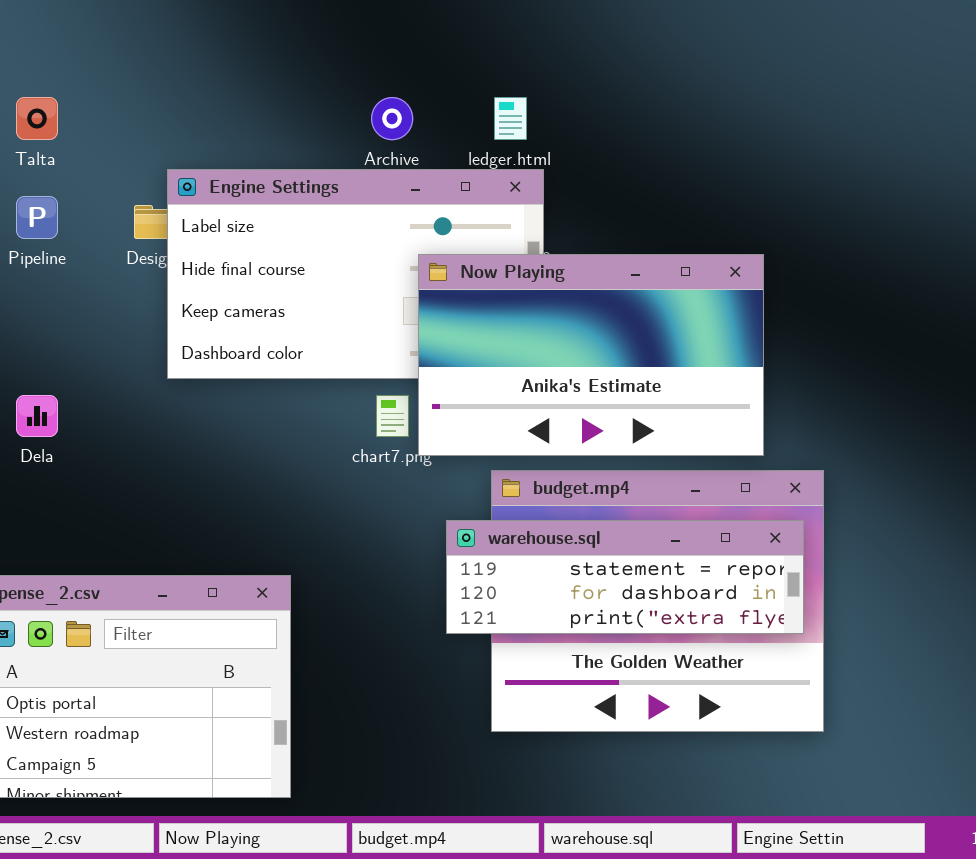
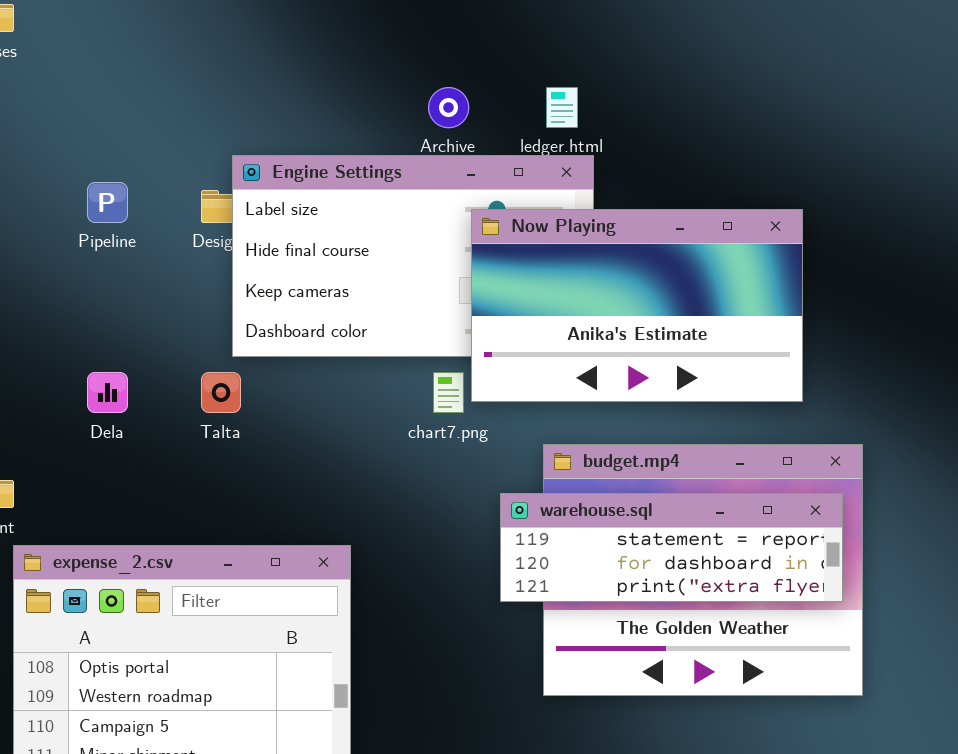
Talta: [16,97,58,140] -> [201,372,241,413], moved
Now Playing: [418,254,764,456] -> [471,209,803,402], moved

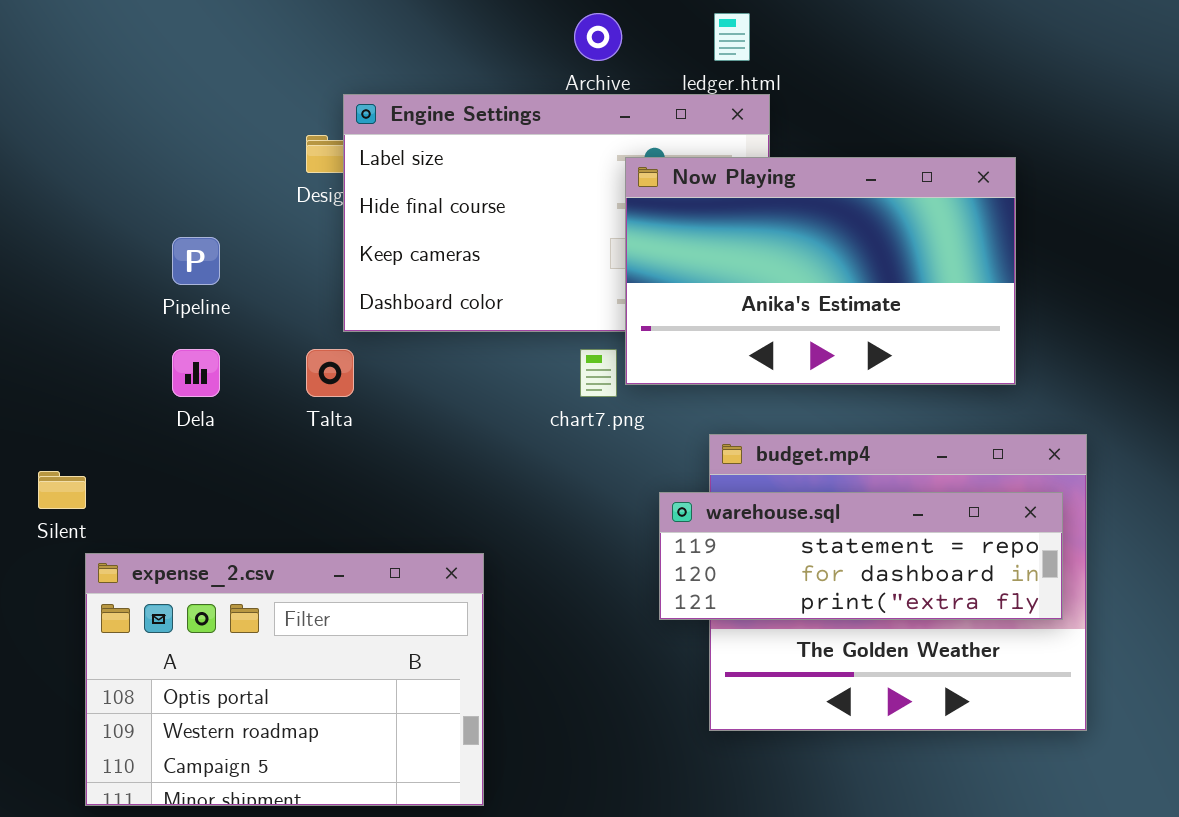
Pipeline: [87,182,128,223] -> [172,237,220,285], moved

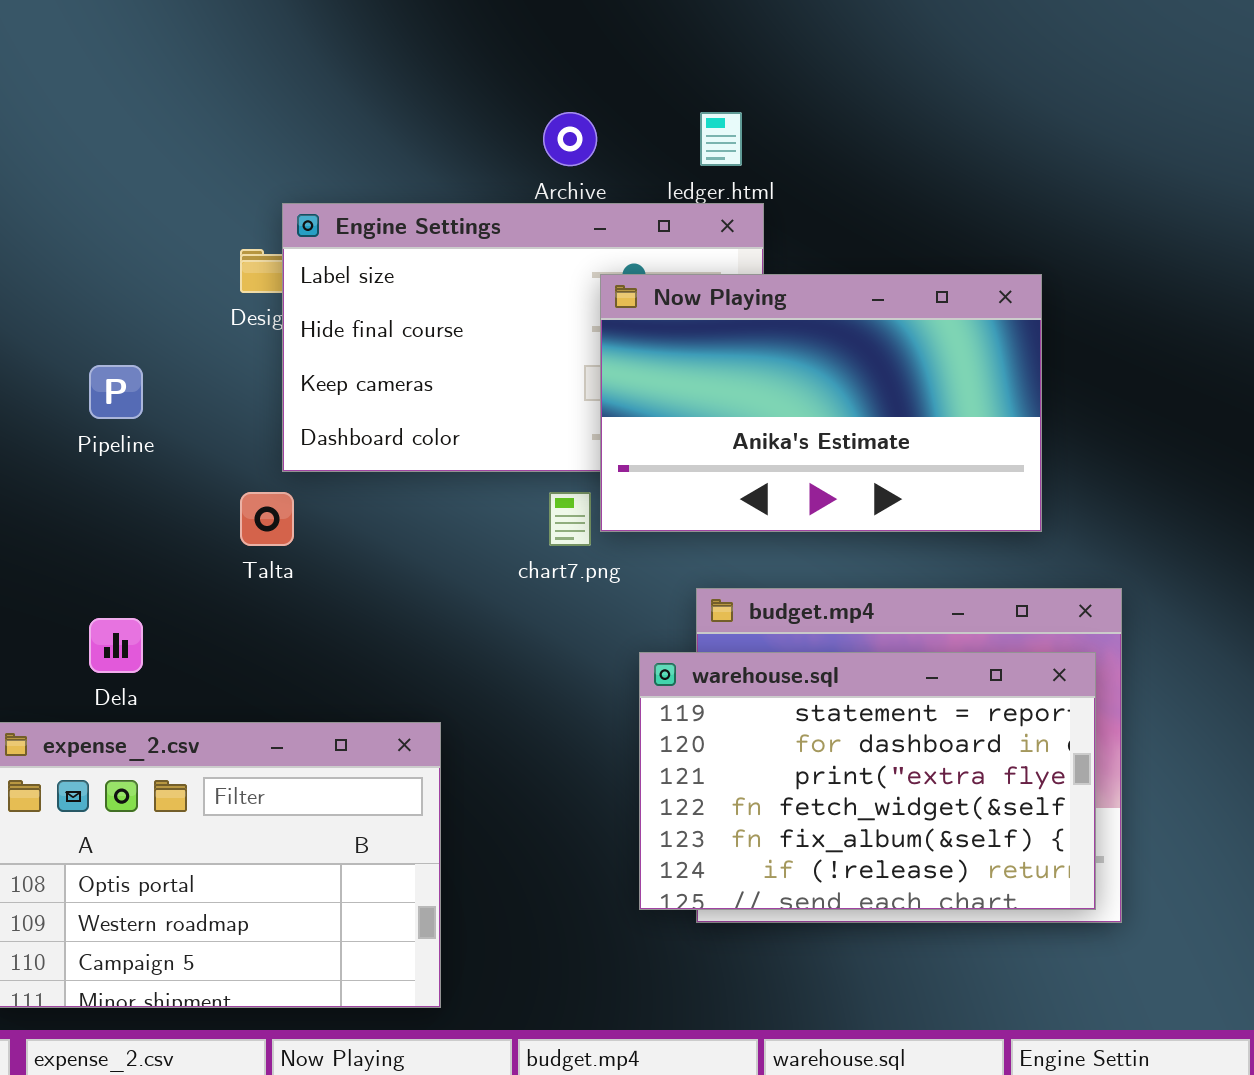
Dela: [172,349,220,397] -> [89,618,143,673], moved
warehouse.sql: [659,492,1063,620] -> [639,652,1096,910], resized

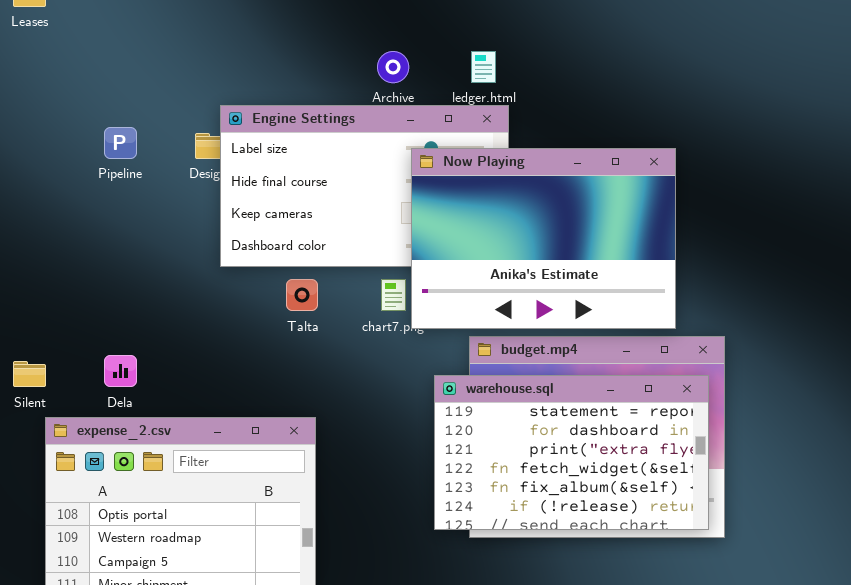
Now Playing: [600,274,1042,532] -> [411,148,676,329], resized
Pipeline: [89,365,143,419] -> [104,127,137,159], moved
Talta: [240,492,294,546] -> [286,279,318,311], moved

